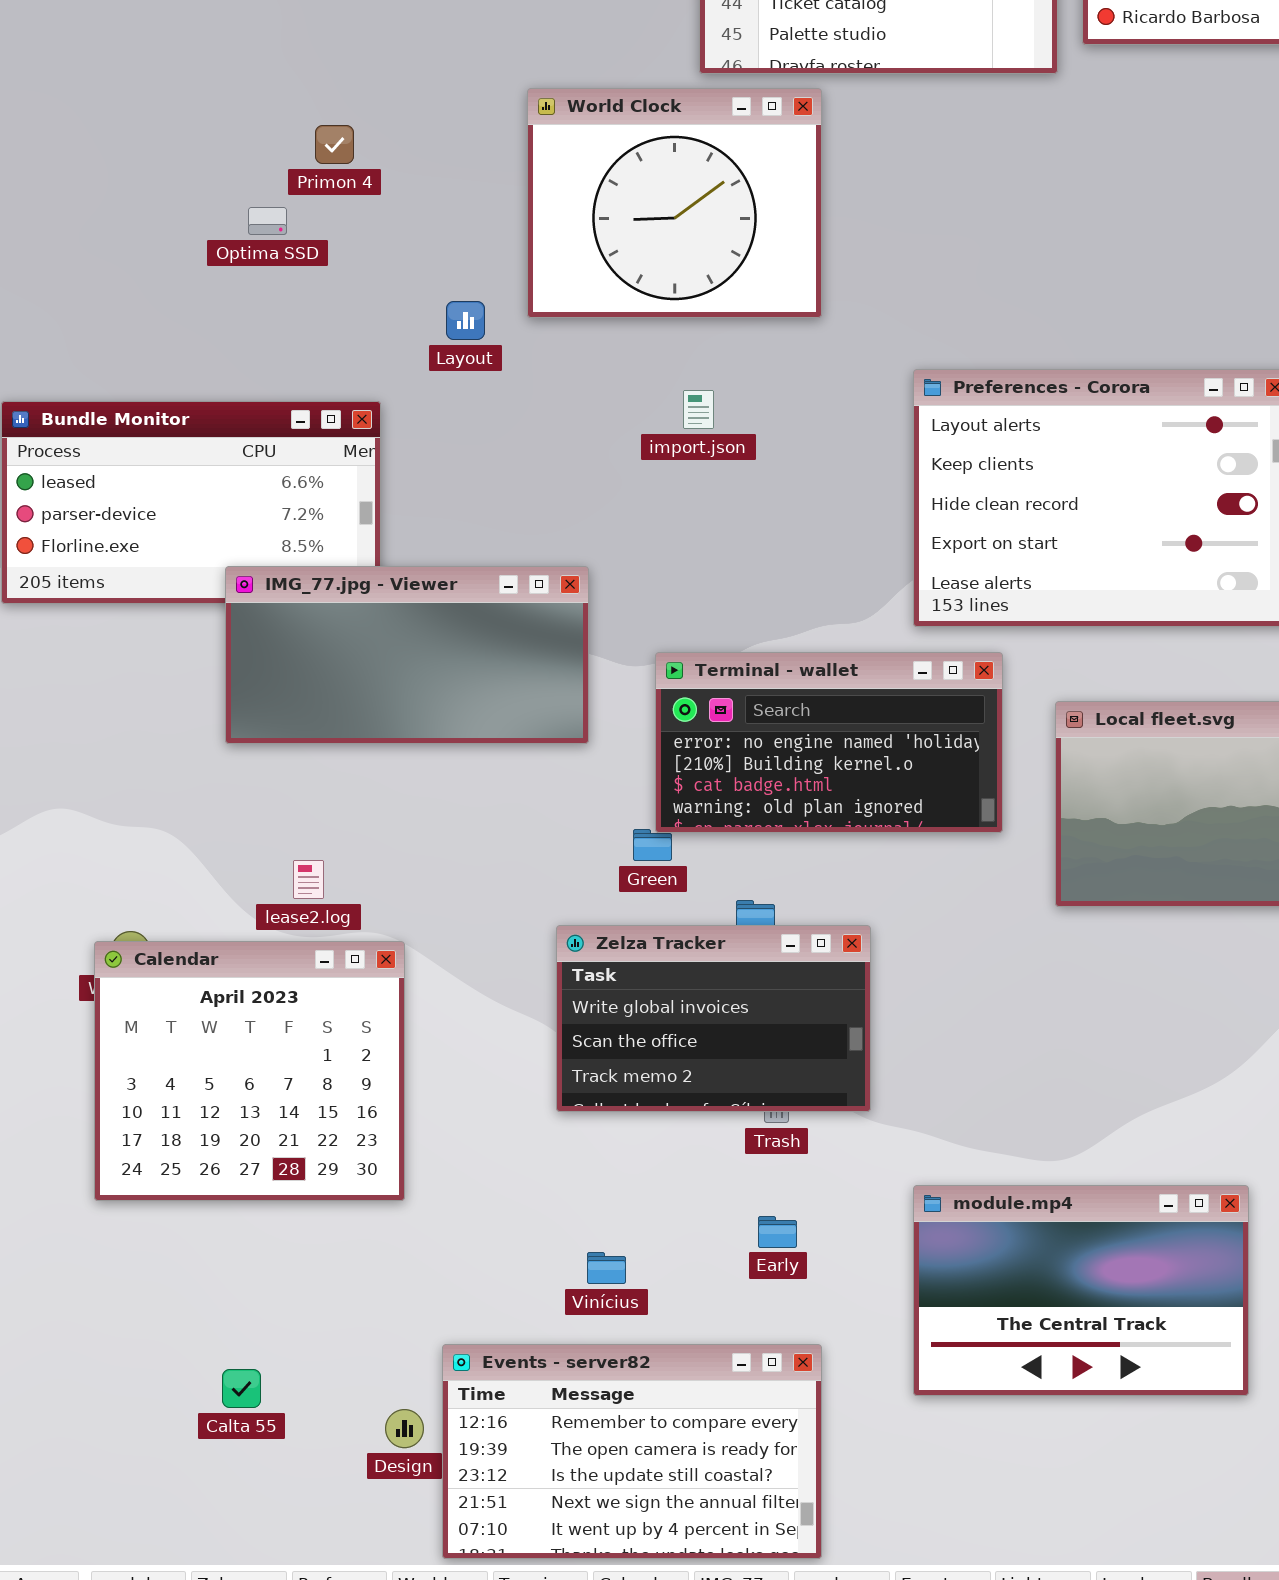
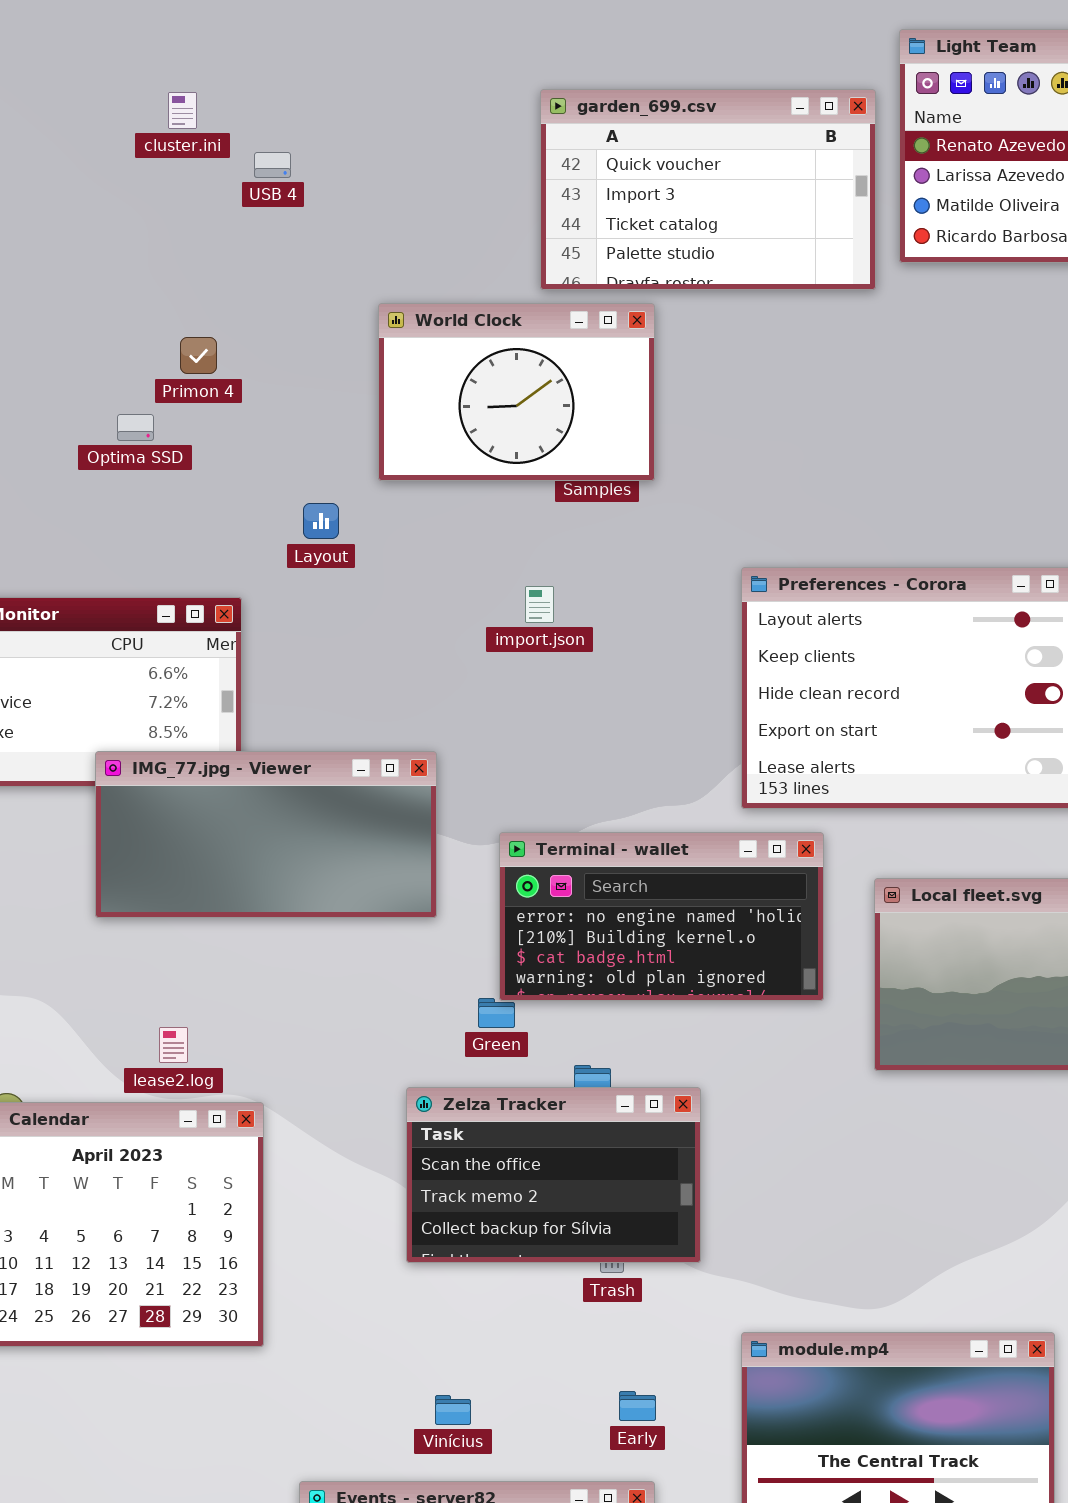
World Clock: [527,88,822,318] -> [378,303,655,481], resized
Zelza Tracker: [556,925,871,1112] -> [406,1087,701,1263], scrolled down 1 row
Early: [758,1216,797,1248] -> [619,1391,656,1421], moved

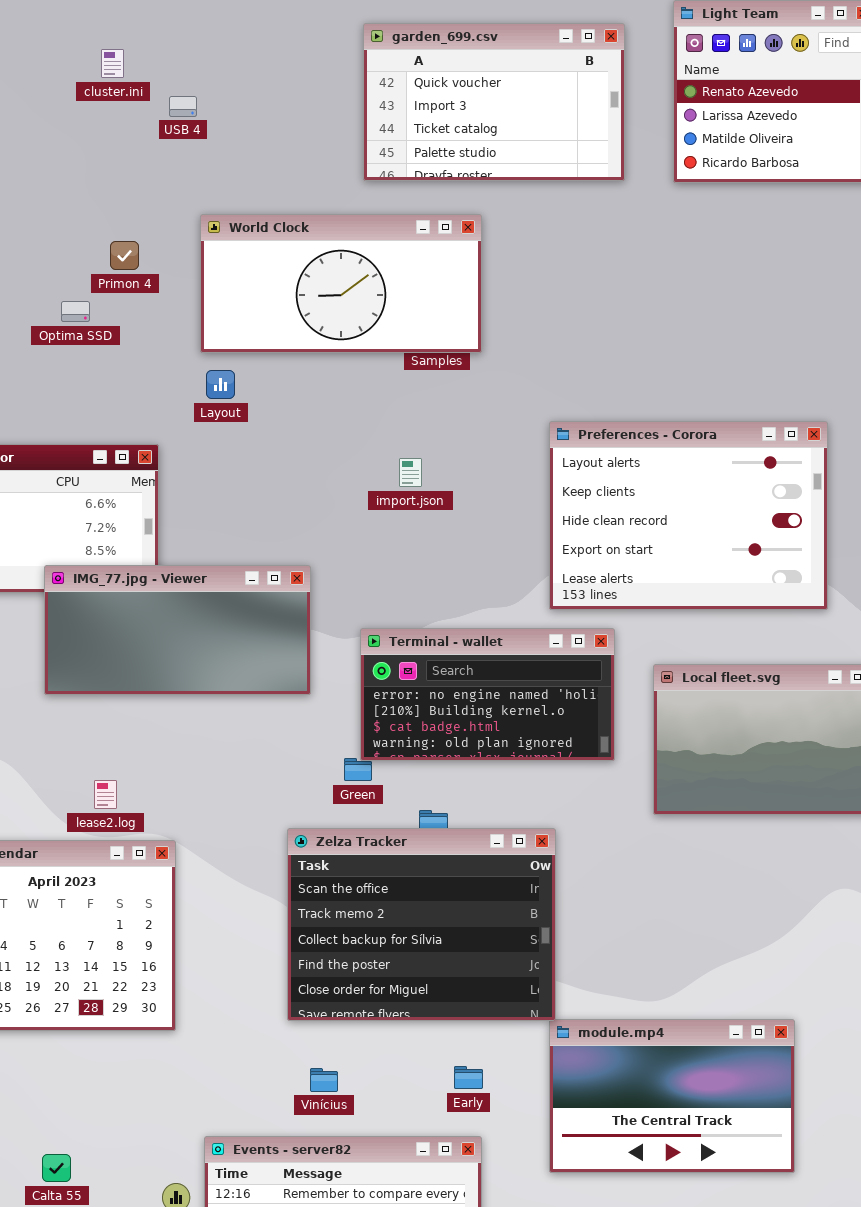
garden_699.csv: [540,89,876,290] -> [363,23,625,181], moved
World Clock: [378,303,655,481] -> [200,214,482,353], resized
import.json: [525,586,554,623] -> [399,458,422,487], moved
Zelza Tracker: [406,1087,701,1263] -> [287,828,556,1021], resized

